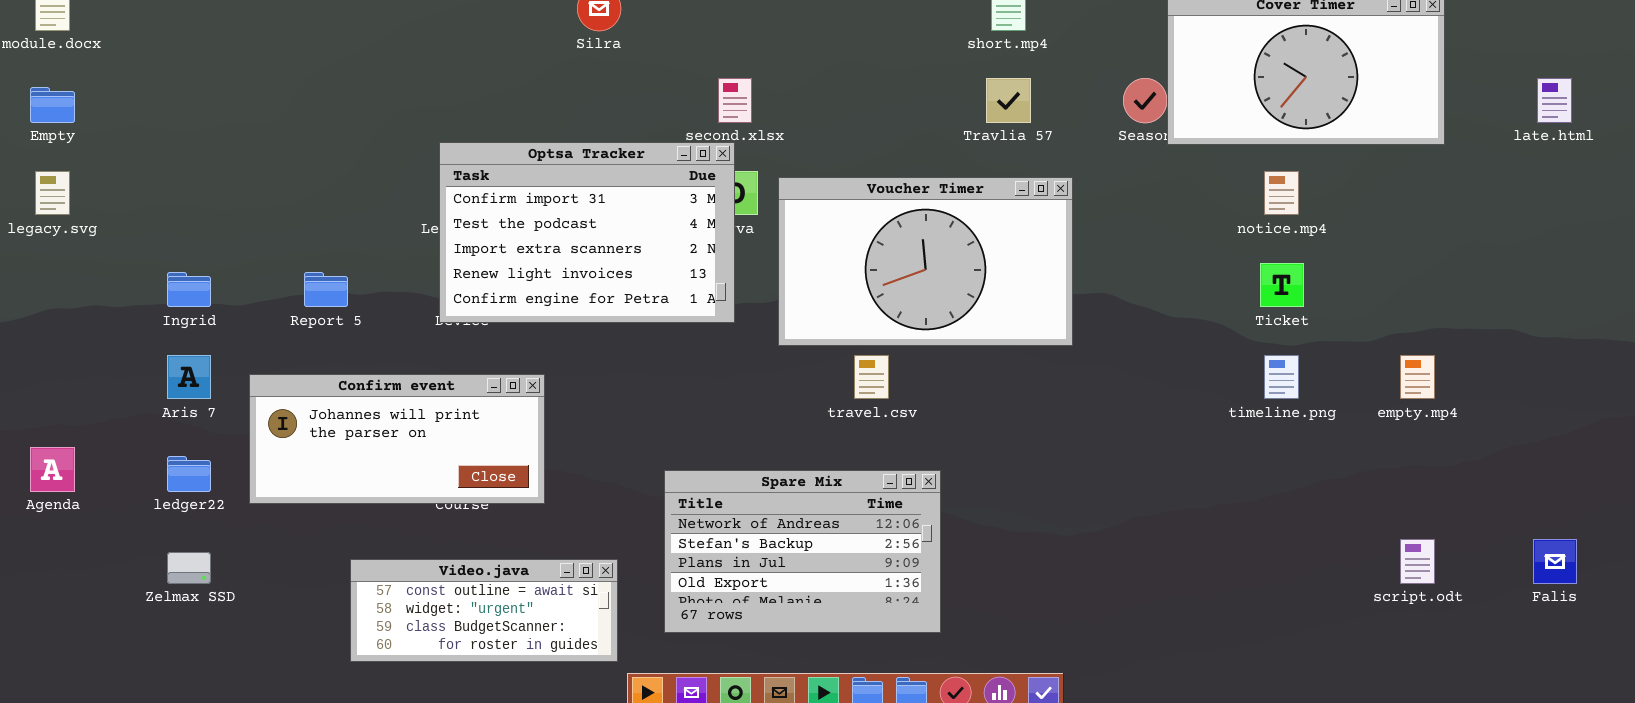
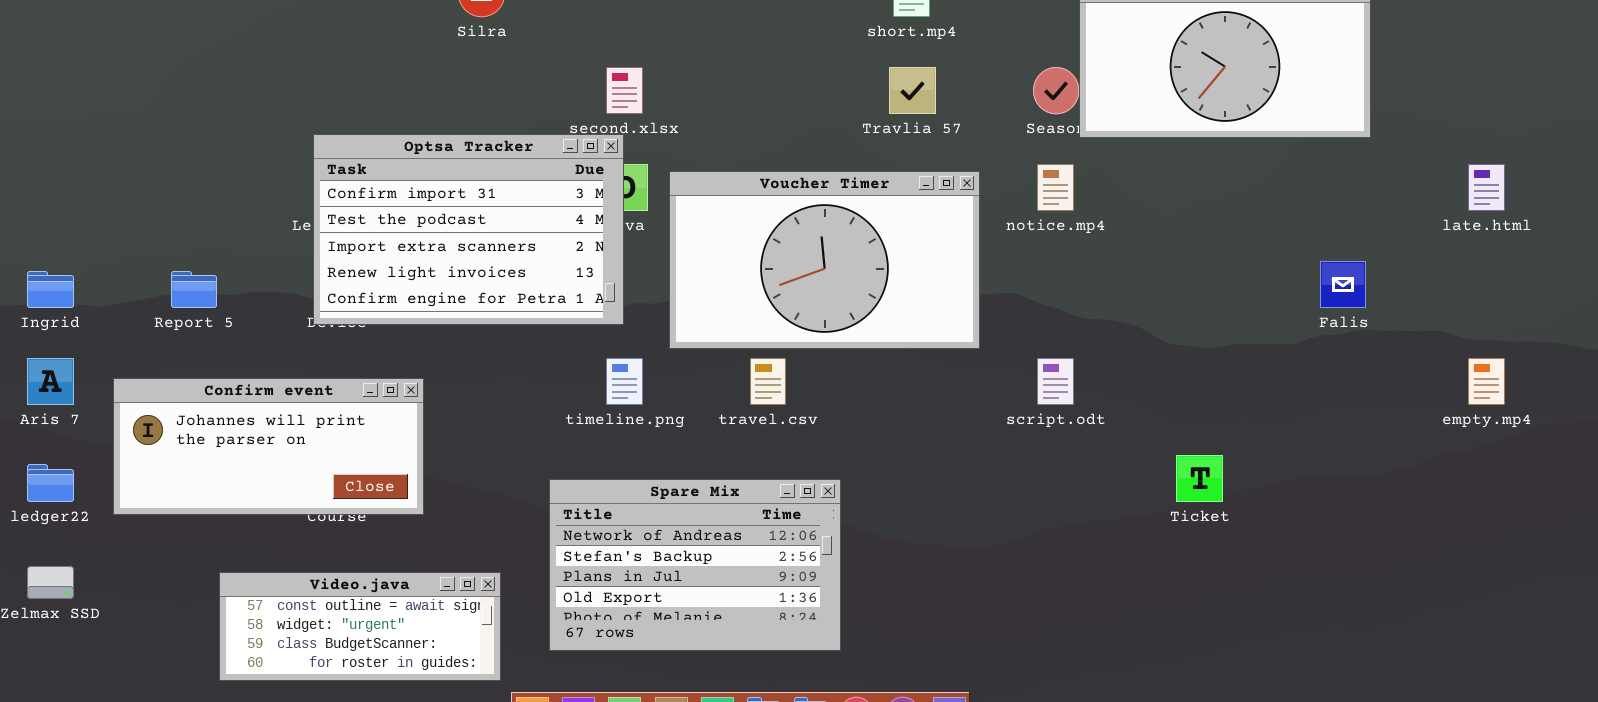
late.html: [1537,78,1572,123] -> [1468,164,1505,211], moved
notice.mp4: [1264,171,1299,215] -> [1037,164,1074,211], moved
Ticket: [1260,263,1304,307] -> [1176,455,1223,502], moved
timeline.png: [1264,355,1299,399] -> [606,358,643,405], moved
empty.mp4: [1400,355,1435,399] -> [1468,358,1505,405], moved
script.odt: [1400,539,1435,584] -> [1037,358,1074,405], moved
Falis: [1533,539,1577,584] -> [1320,261,1366,308], moved

